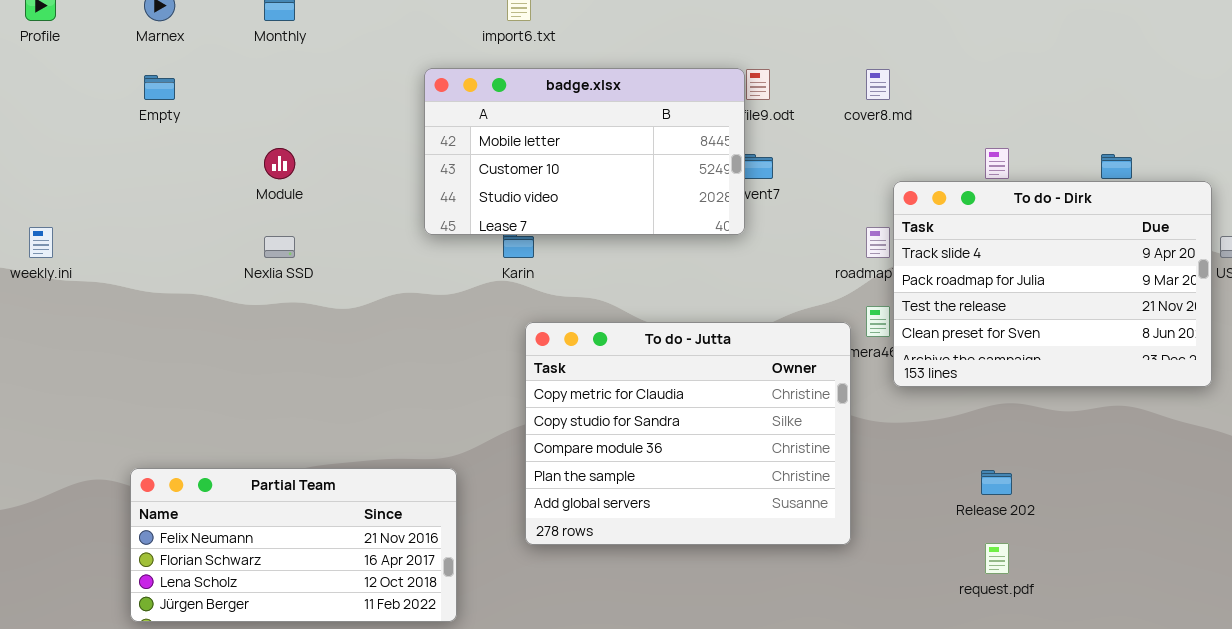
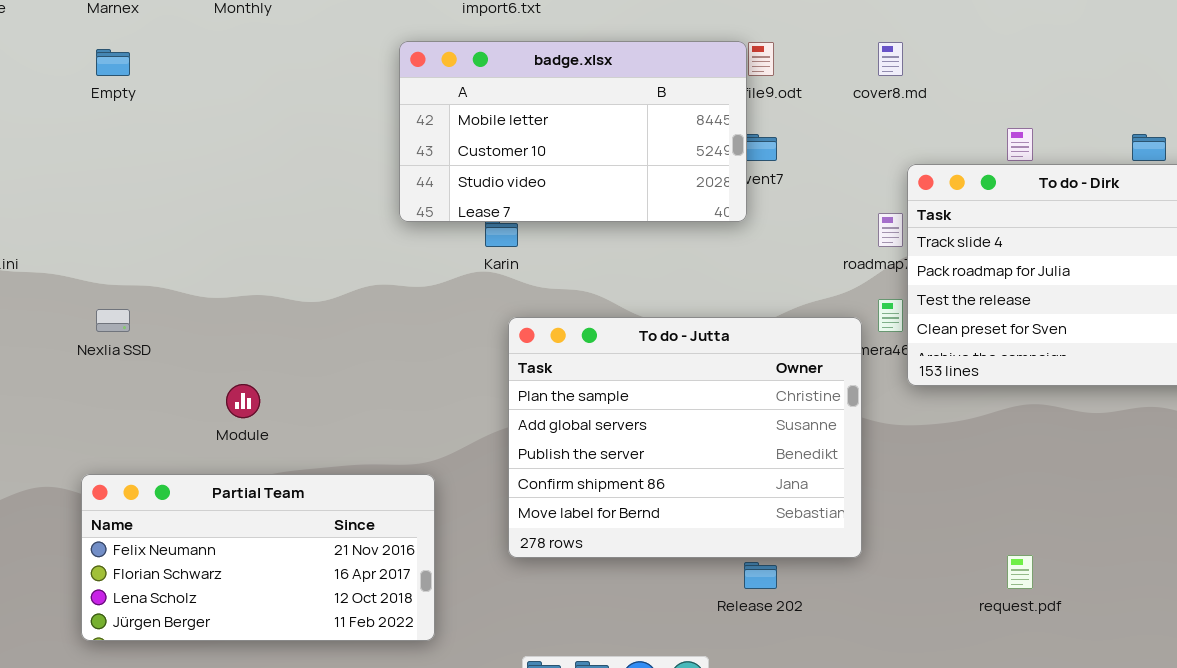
Module: [264,148,295,179] -> [226,384,260,418], moved
Nexlia SSD: [264,236,295,258] -> [96,309,130,332], moved
To do - Jutta: [525,322,851,545] -> [508,317,862,558], scrolled down 3 rows
Release 202: [981,470,1012,495] -> [744,562,777,589], moved

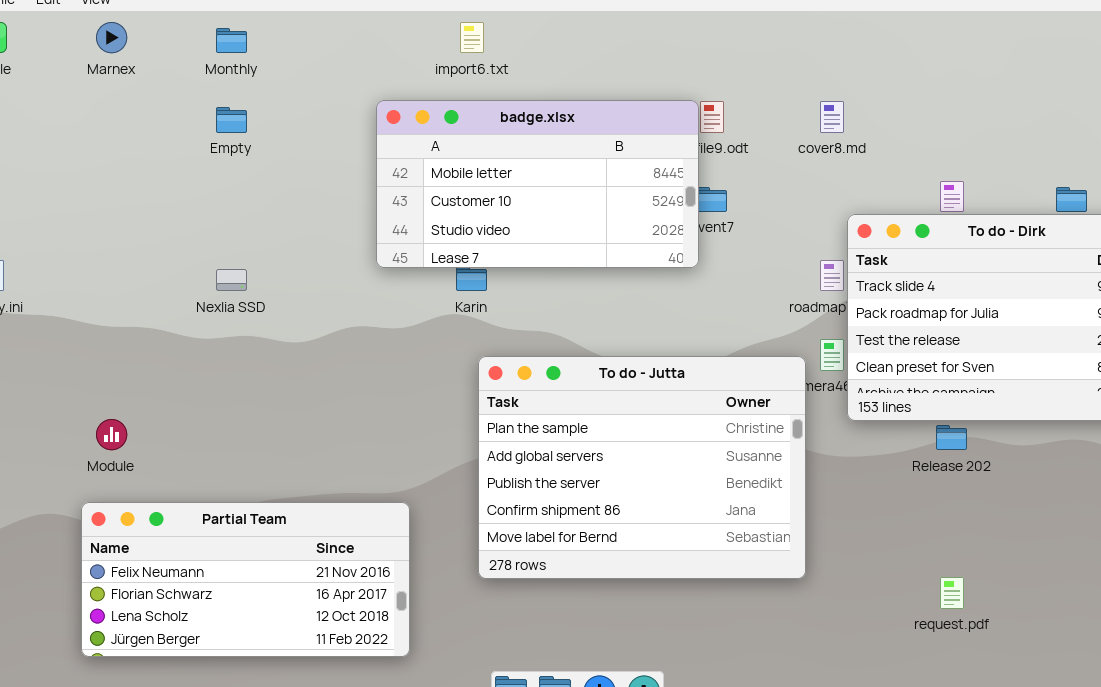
Empty: [96,49,130,76] -> [216,107,247,133], moved
Nexlia SSD: [96,309,130,332] -> [216,269,247,291], moved
Module: [226,384,260,418] -> [96,419,127,450], moved
Release 202: [744,562,777,589] -> [936,425,967,450], moved

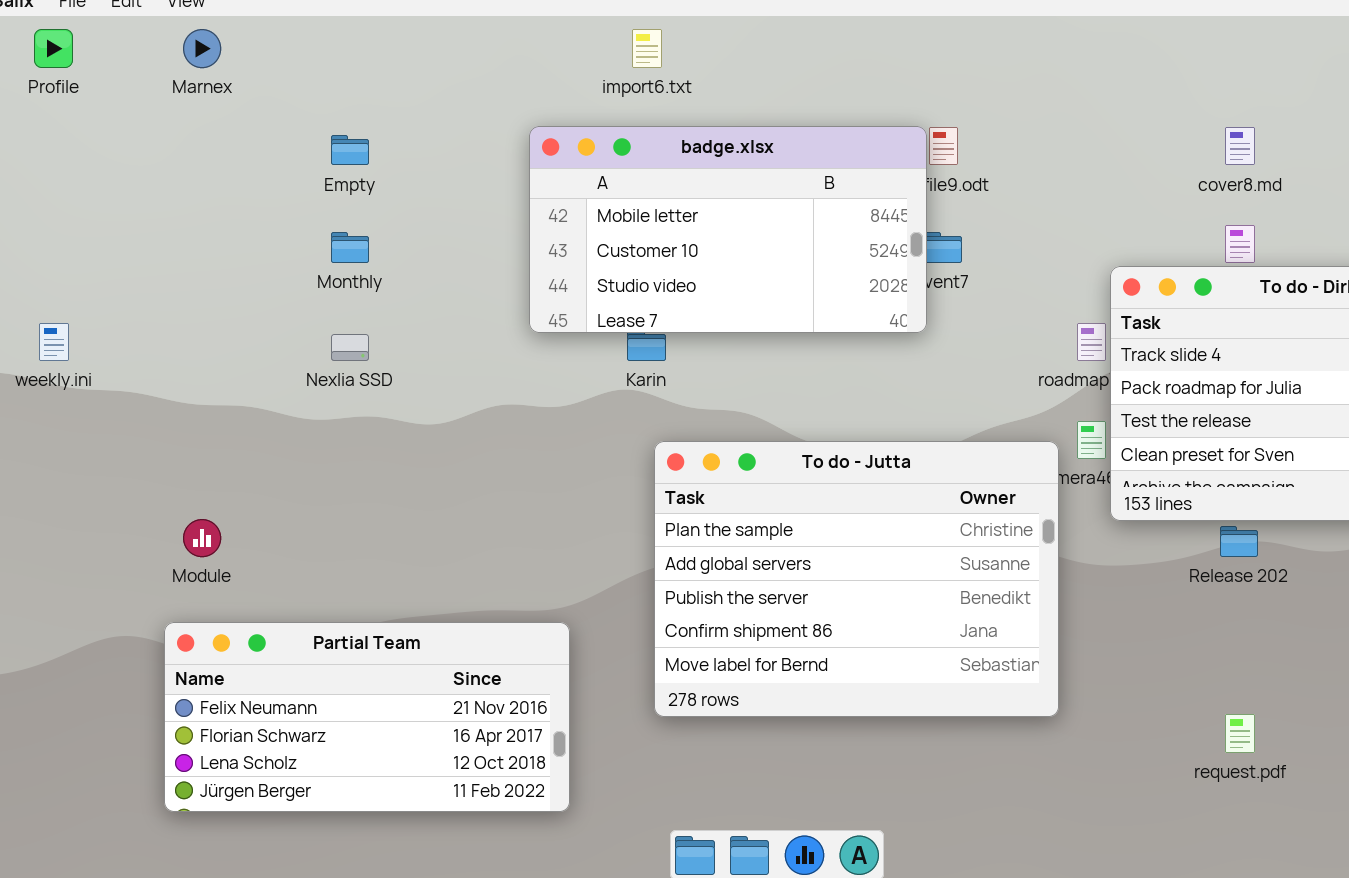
Monthly: [216,28,247,53] -> [331,232,369,263], moved
cover8.md: [820,101,844,133] -> [1225,127,1255,165], moved

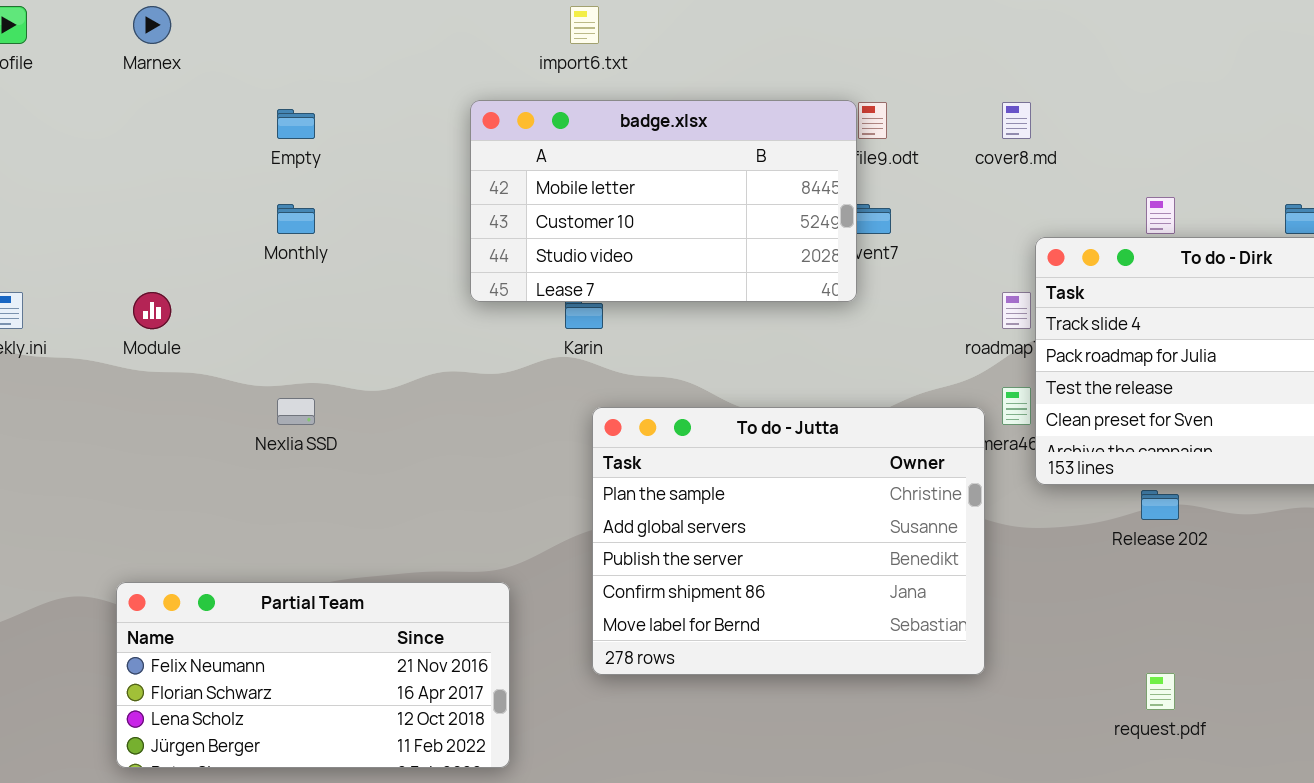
cover8.md: [1225,127,1255,165] -> [1002,102,1031,139], moved
Nexlia SSD: [331,334,369,361] -> [277,398,315,425], moved
Module: [183,519,221,557] -> [133,292,171,329], moved

